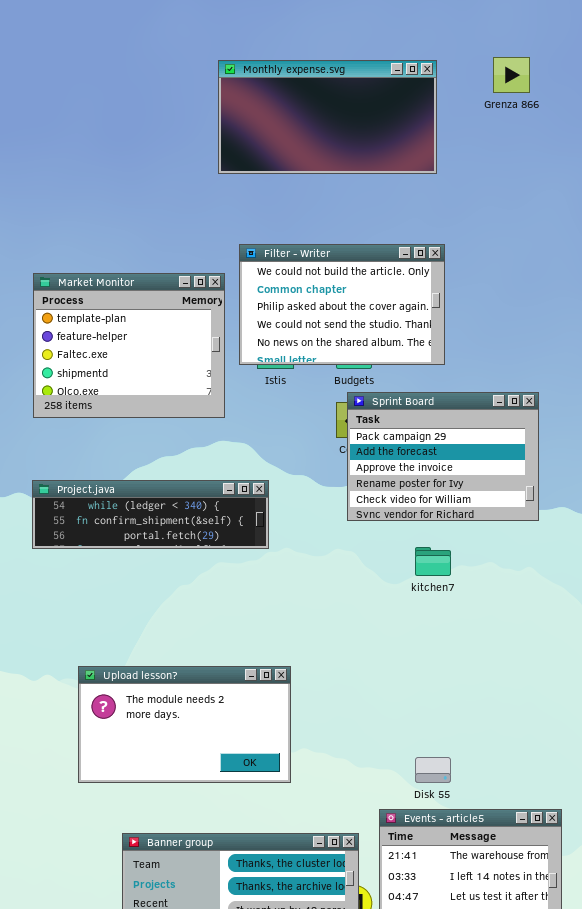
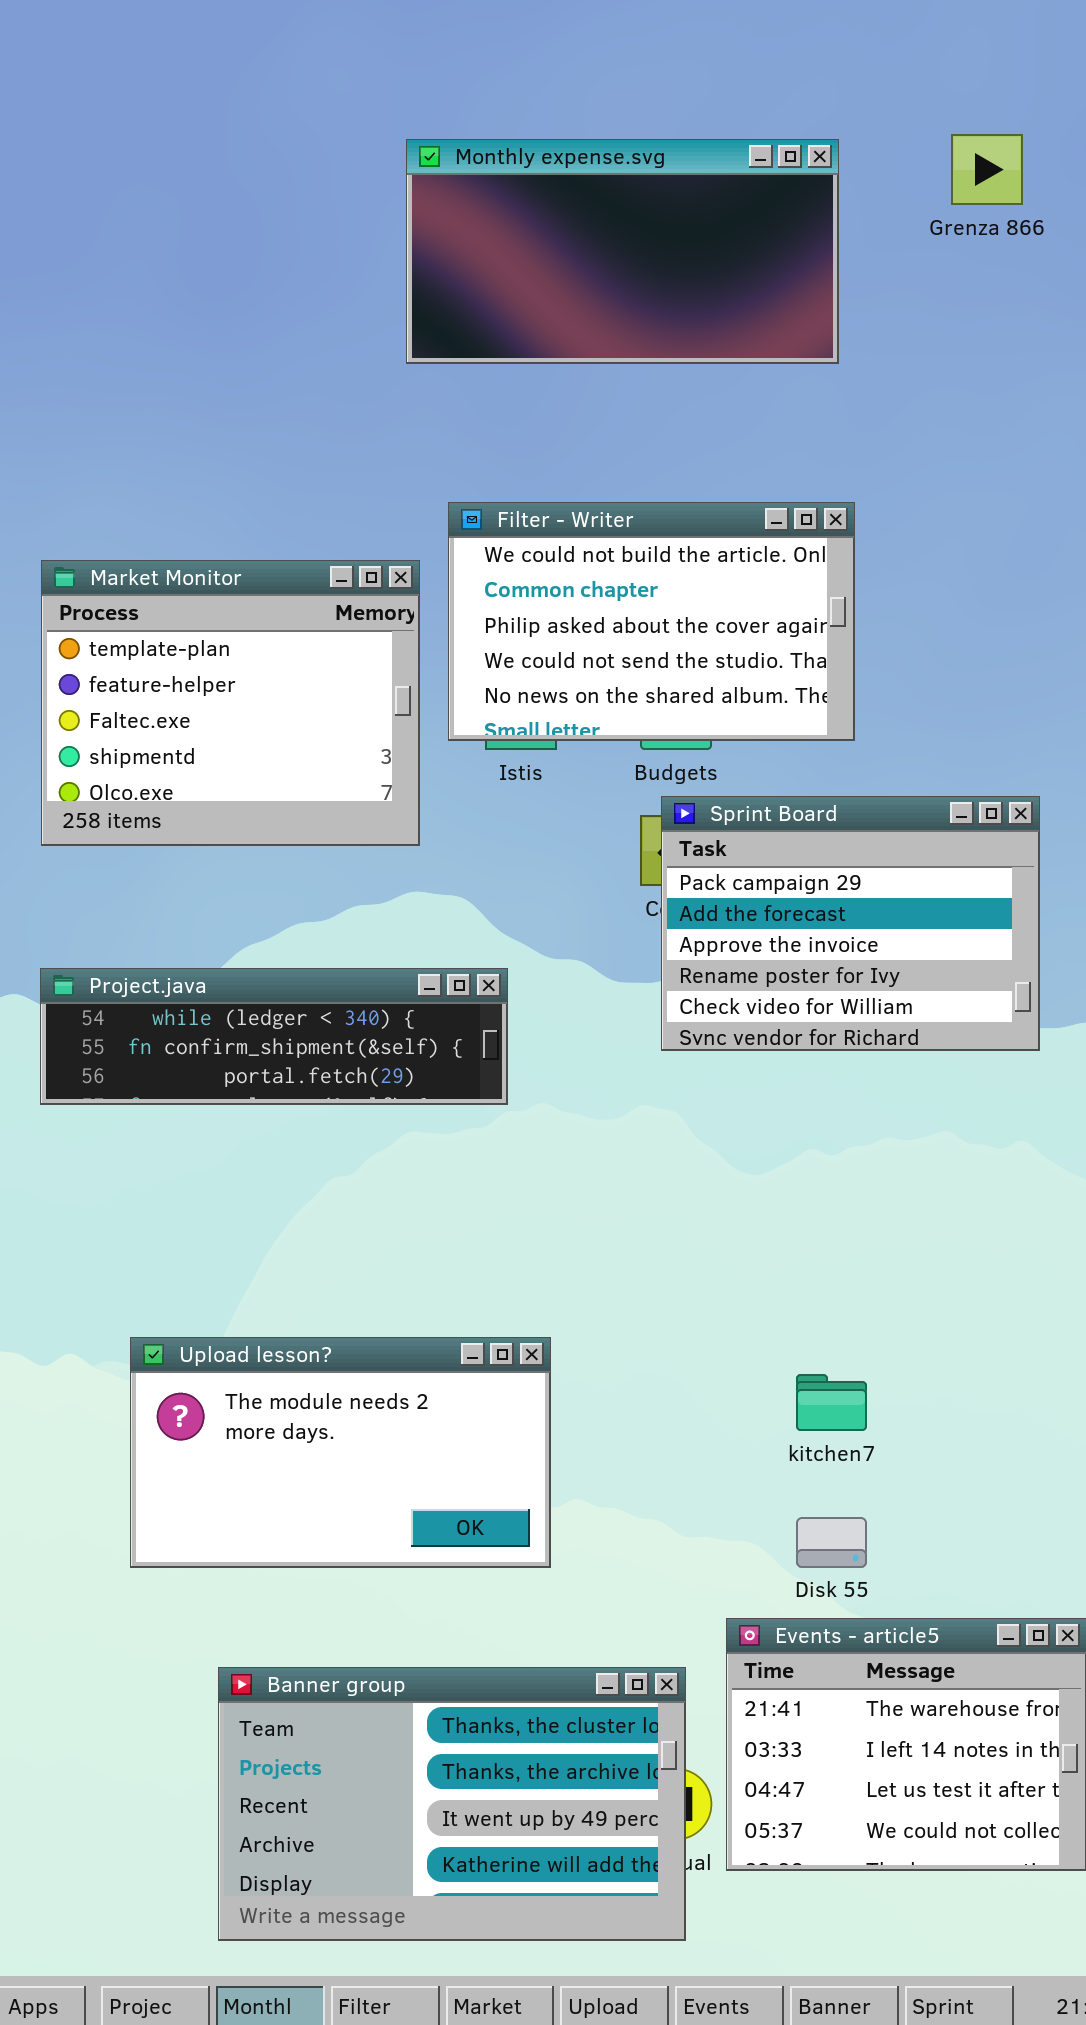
kitchen7: [415,547,451,576] -> [796,1374,867,1431], moved

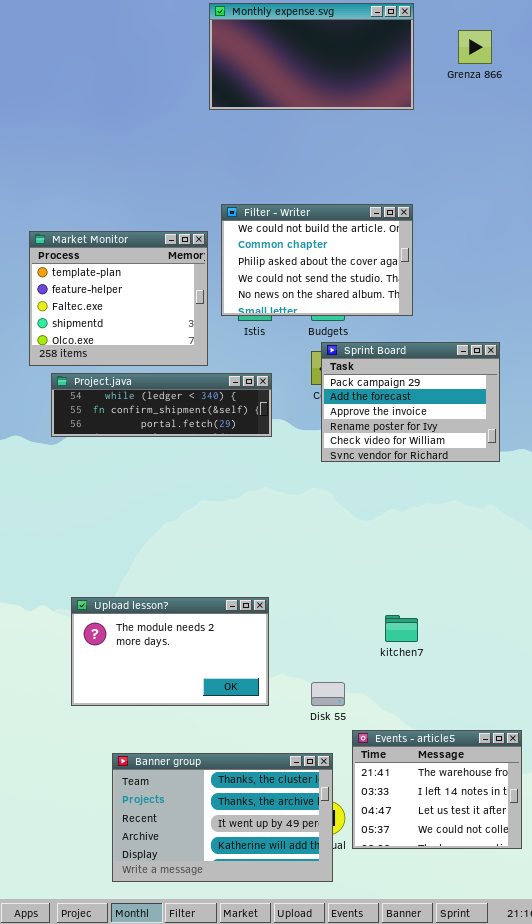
Monthly expense.svg: [406,139,839,364] -> [209,3,414,110], moved
Project.java: [40,968,508,1105] -> [51,373,272,437], moved
Disk 55: [796,1517,867,1568] -> [311,682,345,706], moved

